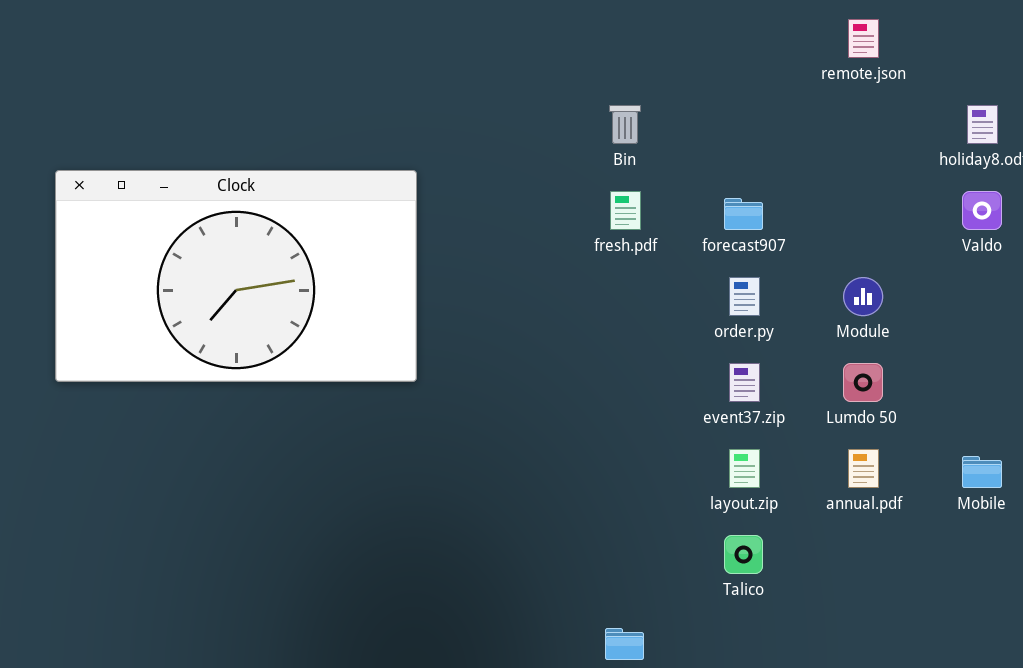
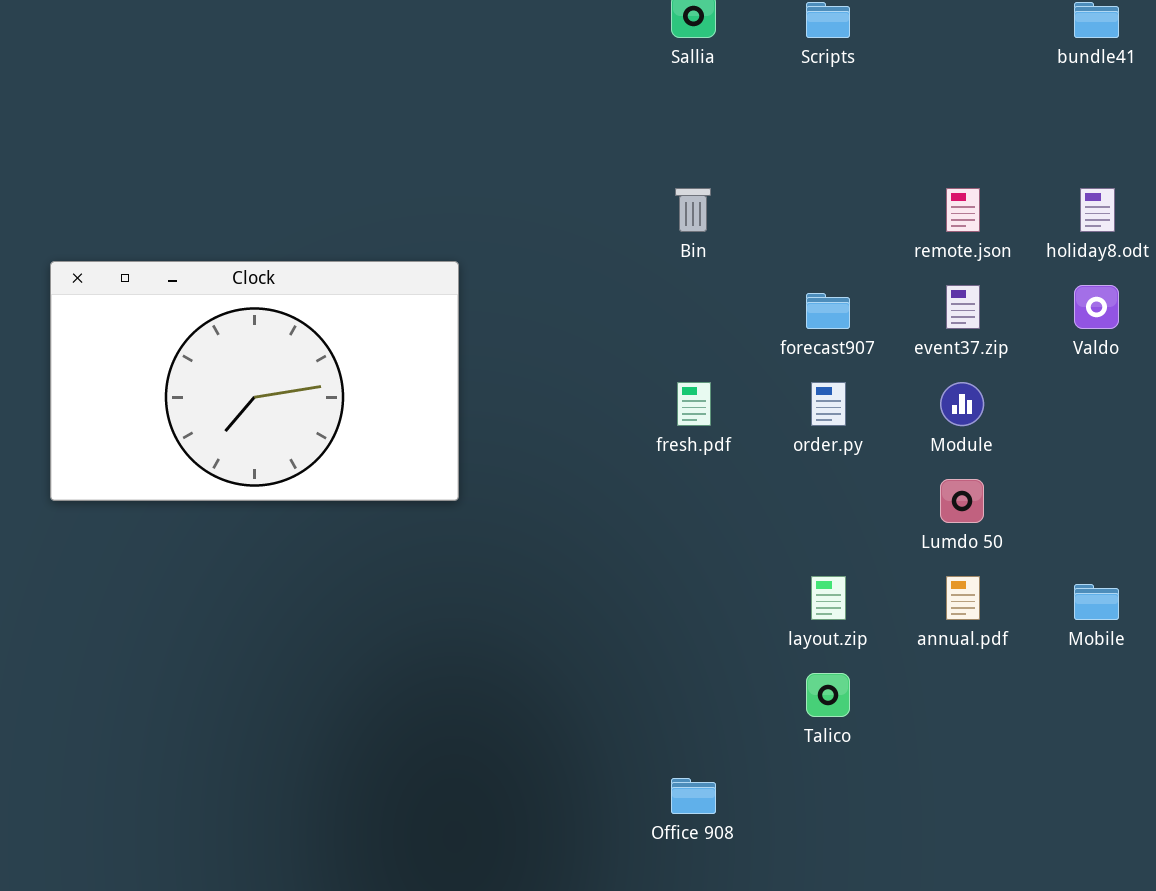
remote.json: [848,19,879,58] -> [946,188,980,232], moved
fresh.pdf: [610,191,641,230] -> [677,382,711,426], moved
event37.zip: [729,363,760,402] -> [946,285,980,329], moved

